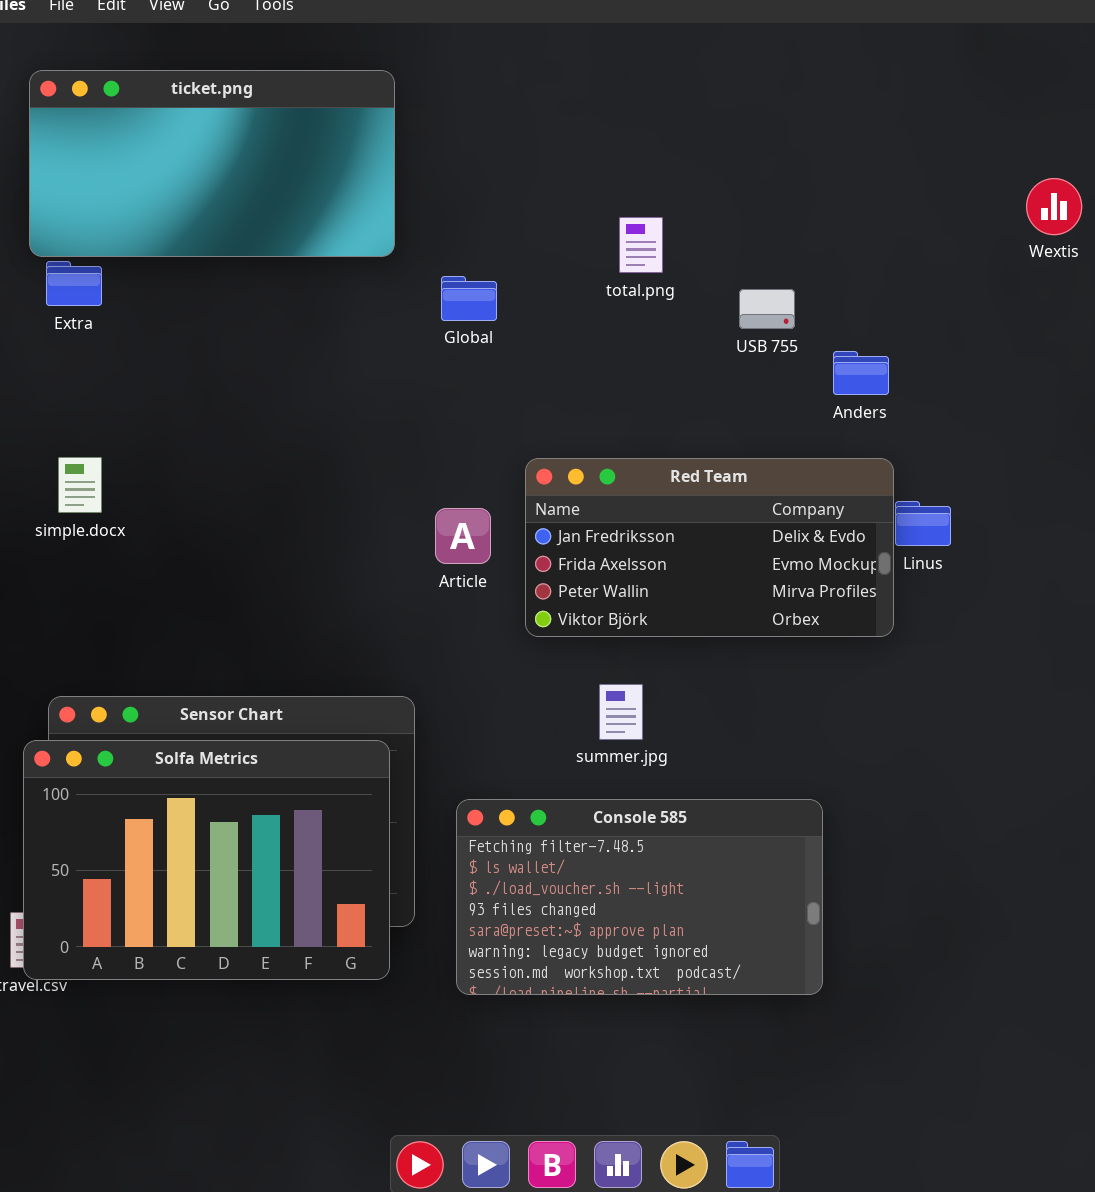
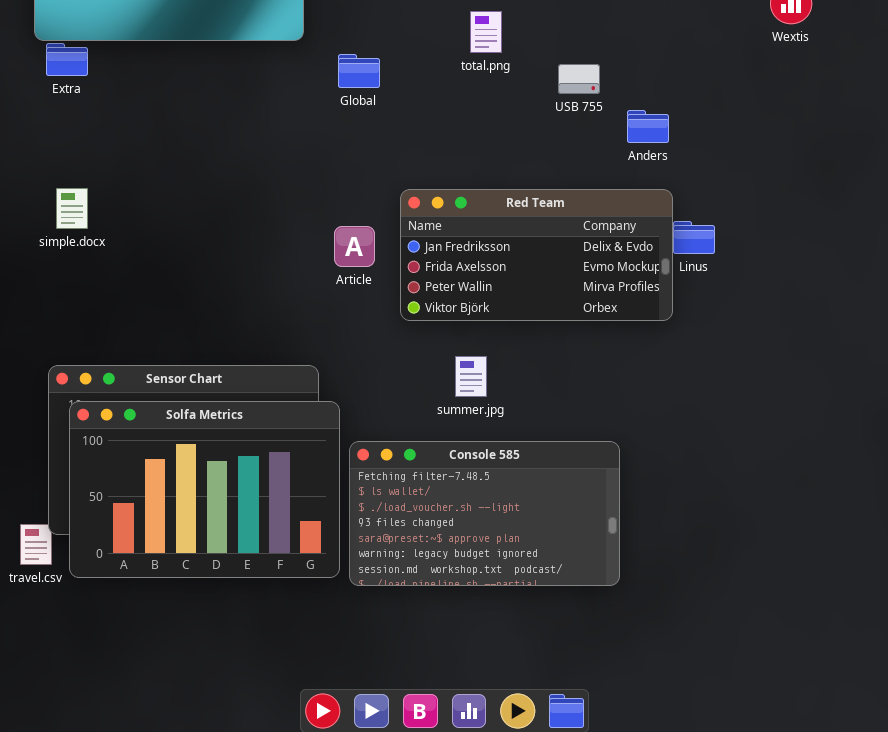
Solfa Metrics: [23,740,390,980] -> [69,401,340,578], moved

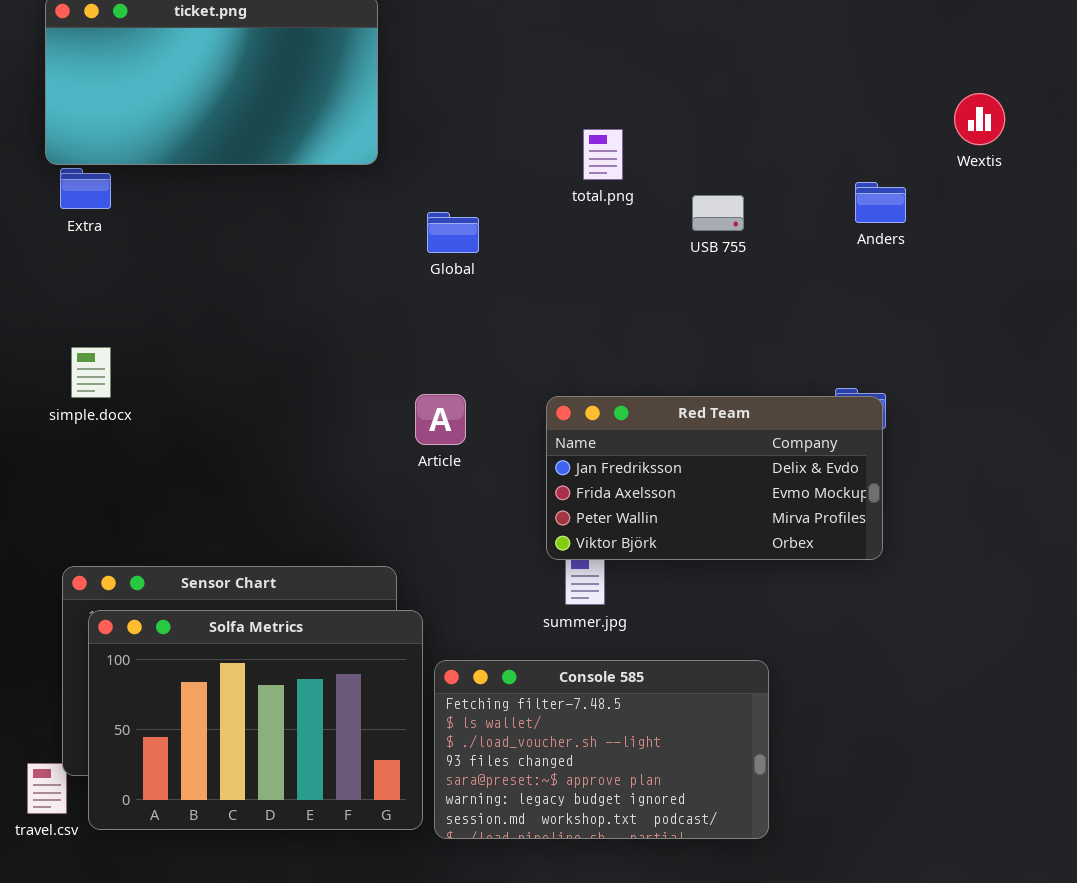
Global: [338,54,380,88] -> [427,212,479,253], moved
Anders: [627,110,669,143] -> [855,182,906,223], moved
Red Team: [400,189,673,321] -> [546,396,883,560], moved

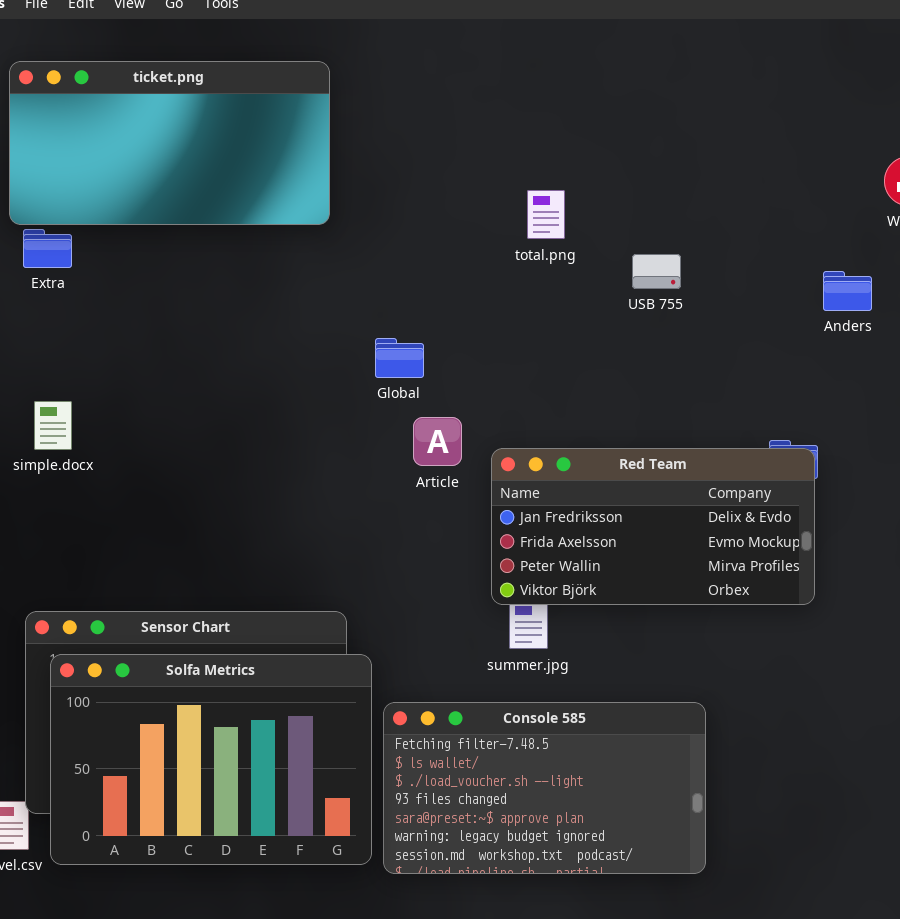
Anders: [855,182,906,223] -> [823,271,872,311], moved
Global: [427,212,479,253] -> [375,338,424,378], moved
Article: [415,394,466,445] -> [413,417,462,466], moved

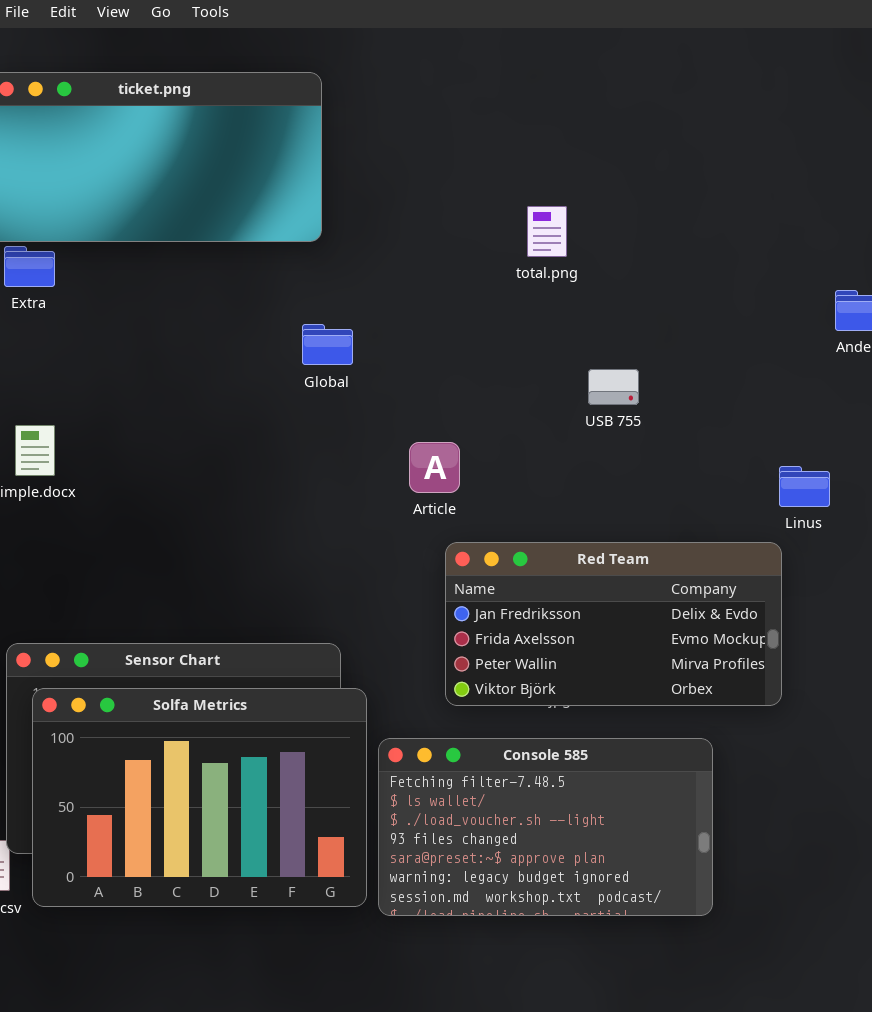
USB 755: [632,254,681,289] -> [588,369,639,405], moved
Global: [375,338,424,378] -> [302,324,353,365], moved
Red Team: [491,448,815,605] -> [445,542,782,706], moved

